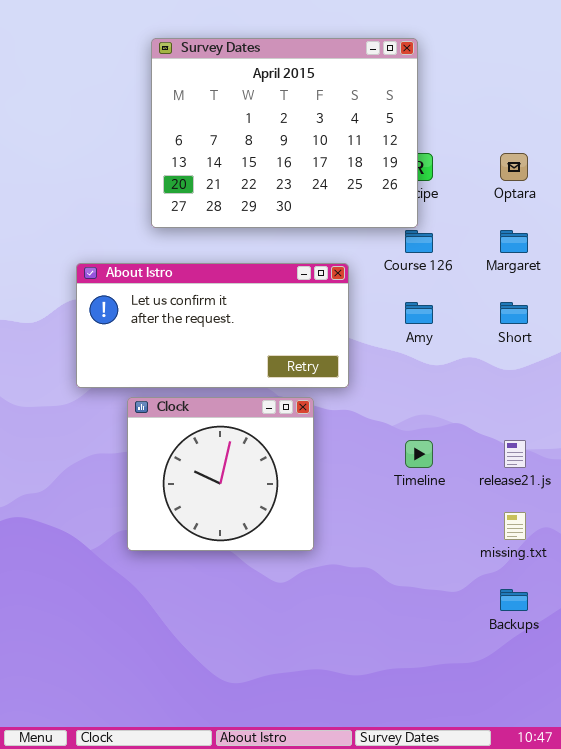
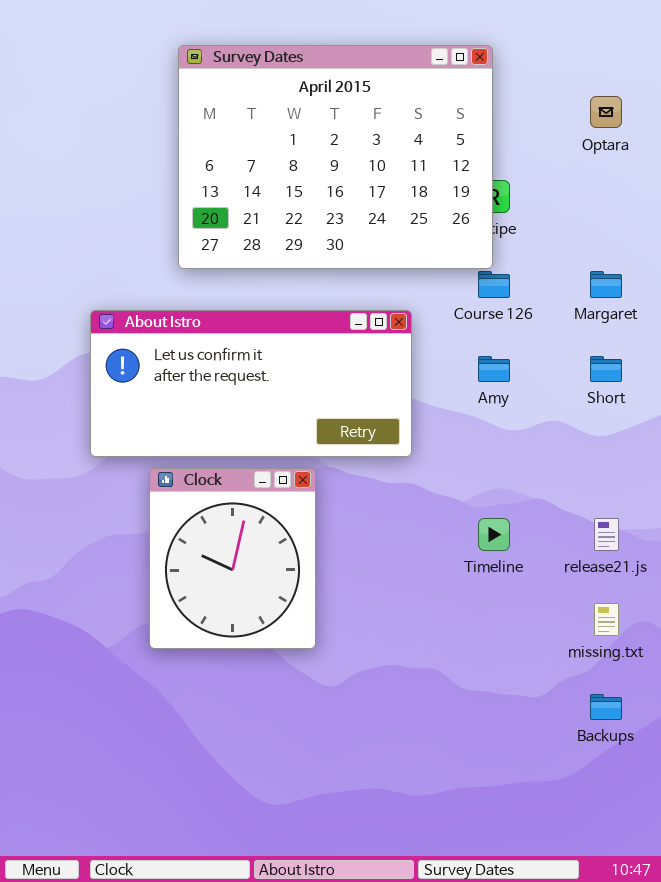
Optara: [500,153,528,181] -> [590,96,622,128], moved
Clock: [127,397,314,551] -> [149,468,316,649], resized

